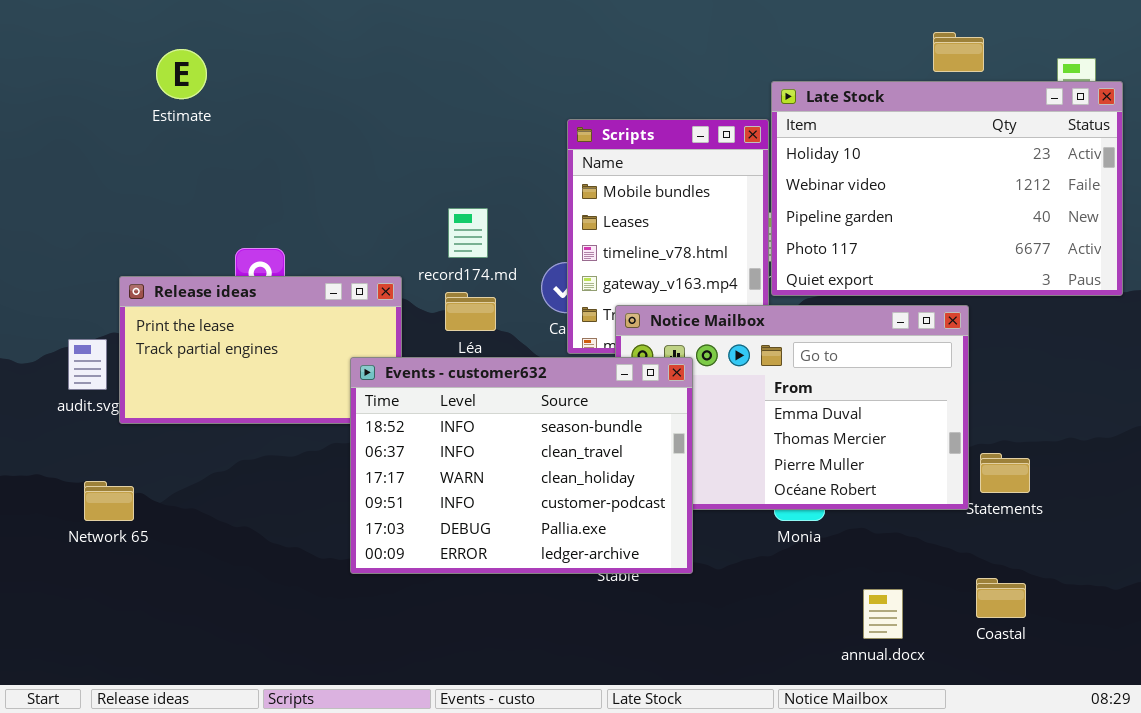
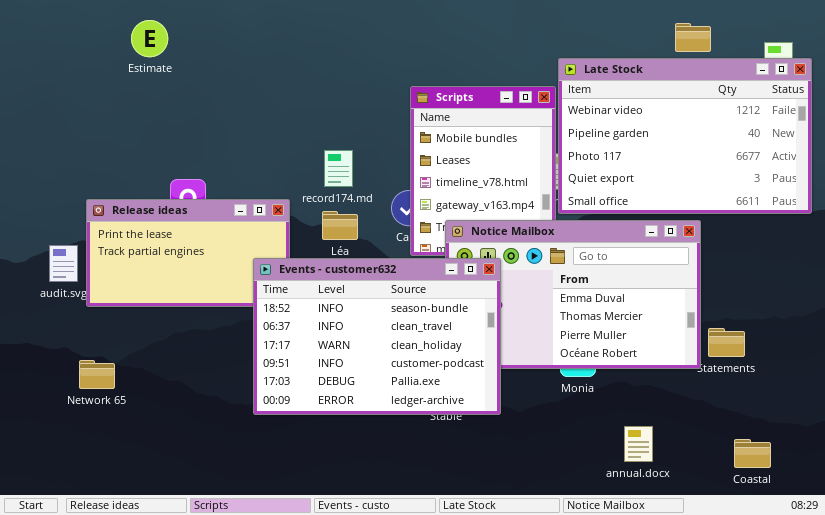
Estimate: [156,49,207,99] -> [131,20,168,57], moved
Late Stock: [771,81,1123,296] -> [558,58,812,214], scrolled down 1 row
Network 65: [84,481,134,521] -> [79,360,115,389], moved
Coastal: [976,578,1026,618] -> [734,439,771,468], moved

